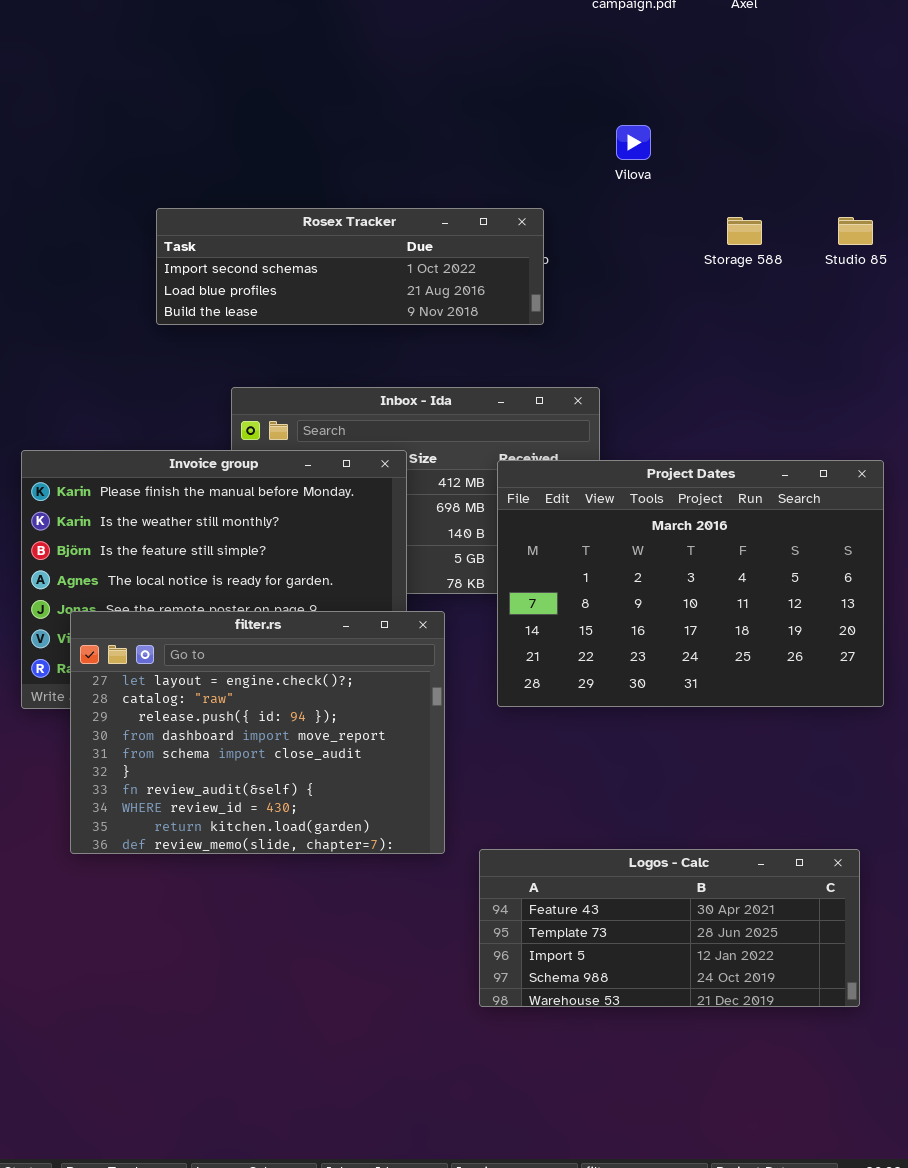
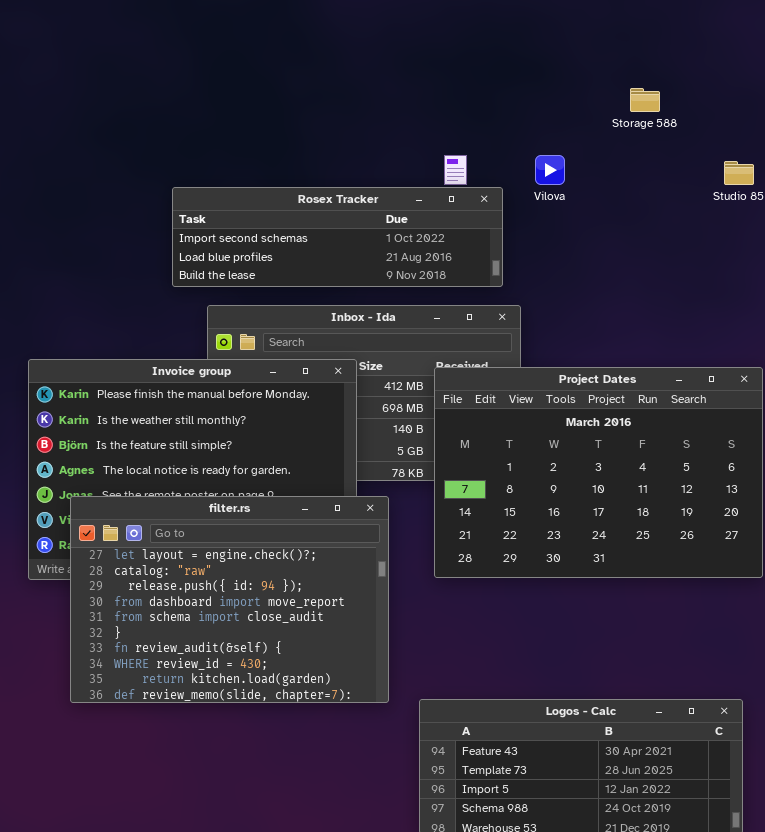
Vilova: [616,125,651,160] -> [535,155,565,185], moved
Rosex Tracker: [156,208,544,325] -> [172,187,503,287], moved
Storage 588: [727,217,762,245] -> [630,88,660,112], moved

